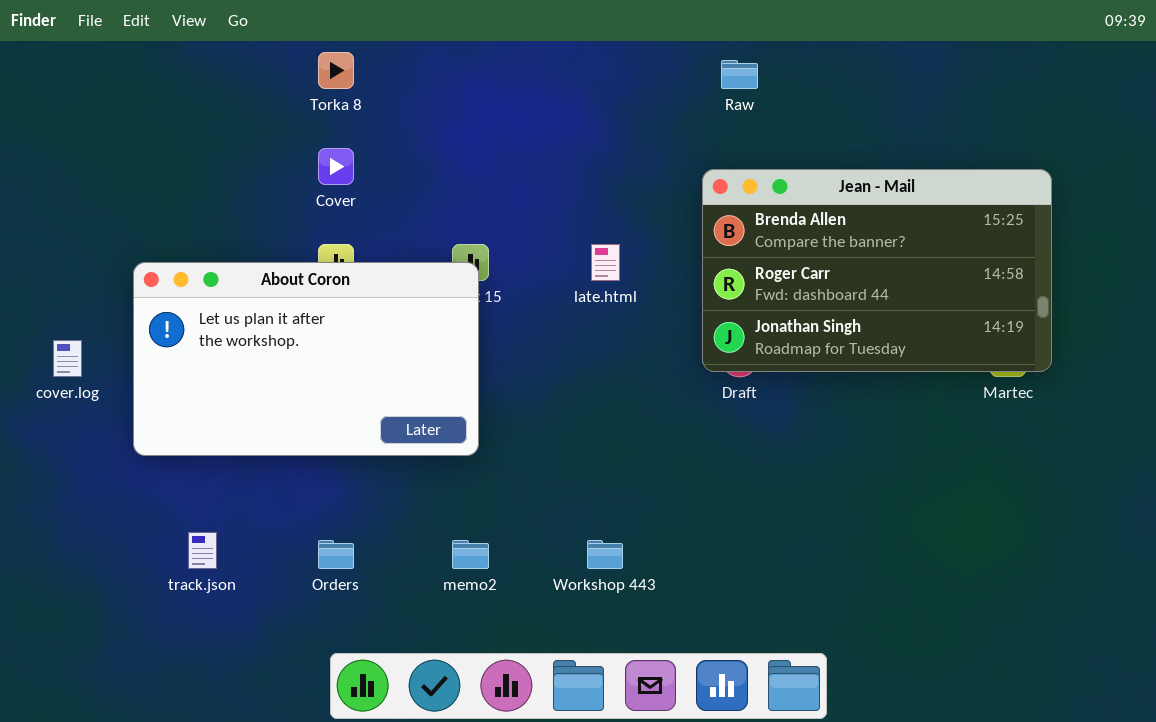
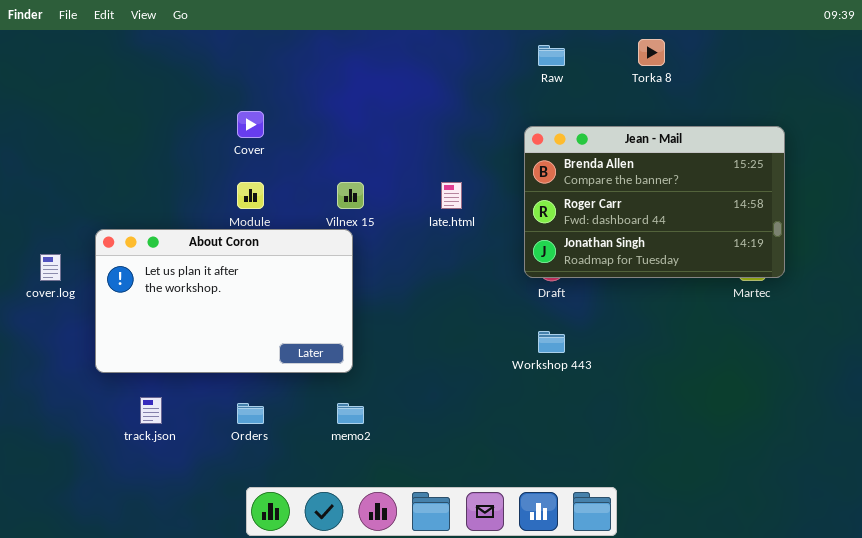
Torka 8: [318,52,354,89] -> [638,39,665,66], moved
About Coron: [133,262,479,456] -> [95,229,353,373], moved
Workshop 443: [587,540,623,569] -> [538,331,565,353], moved

